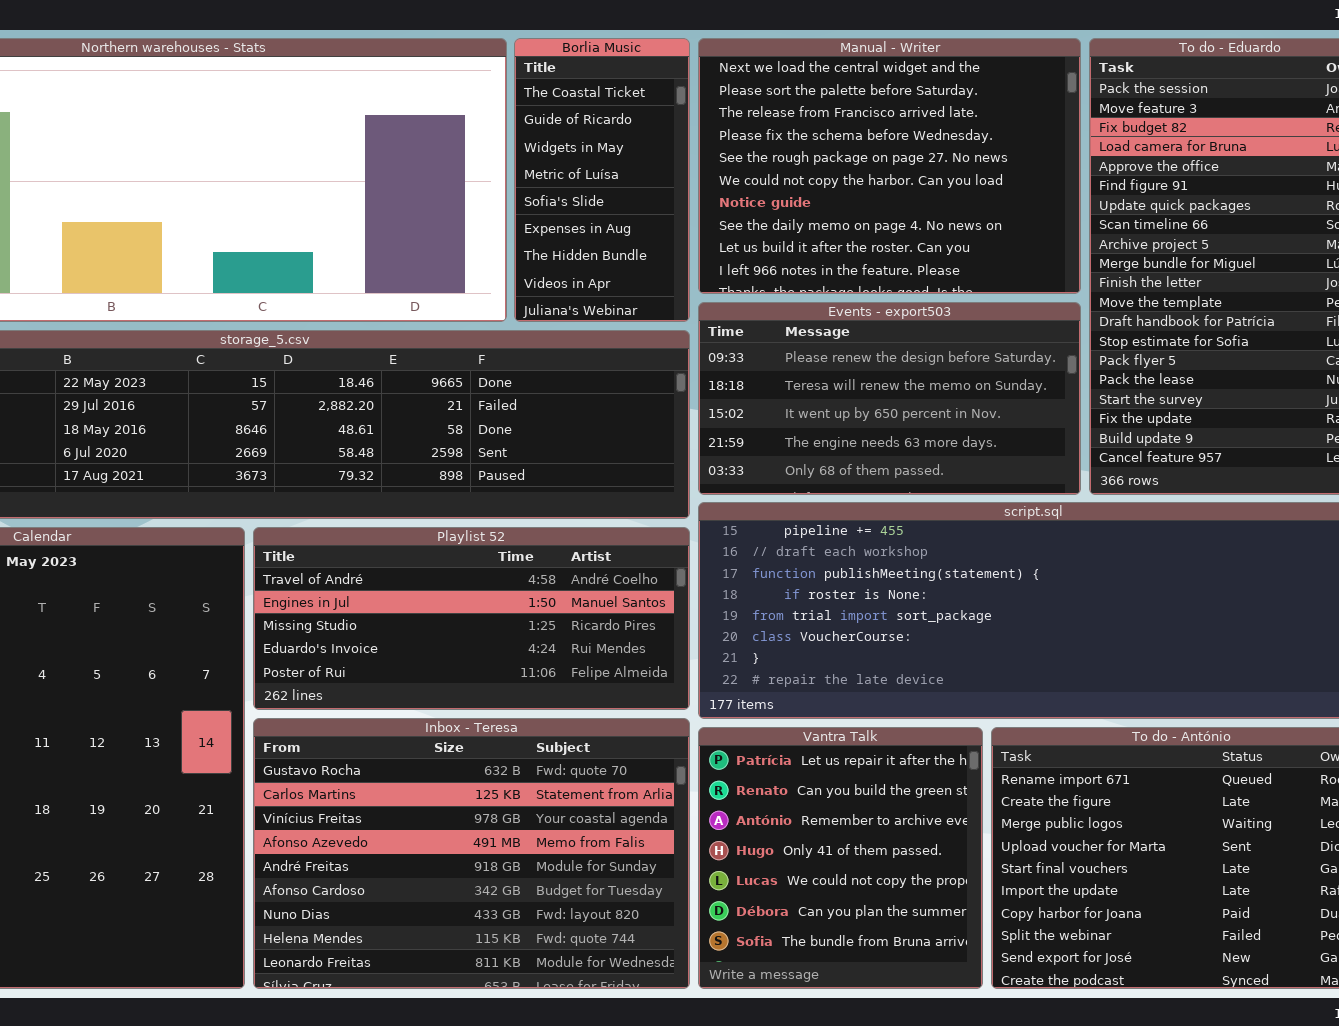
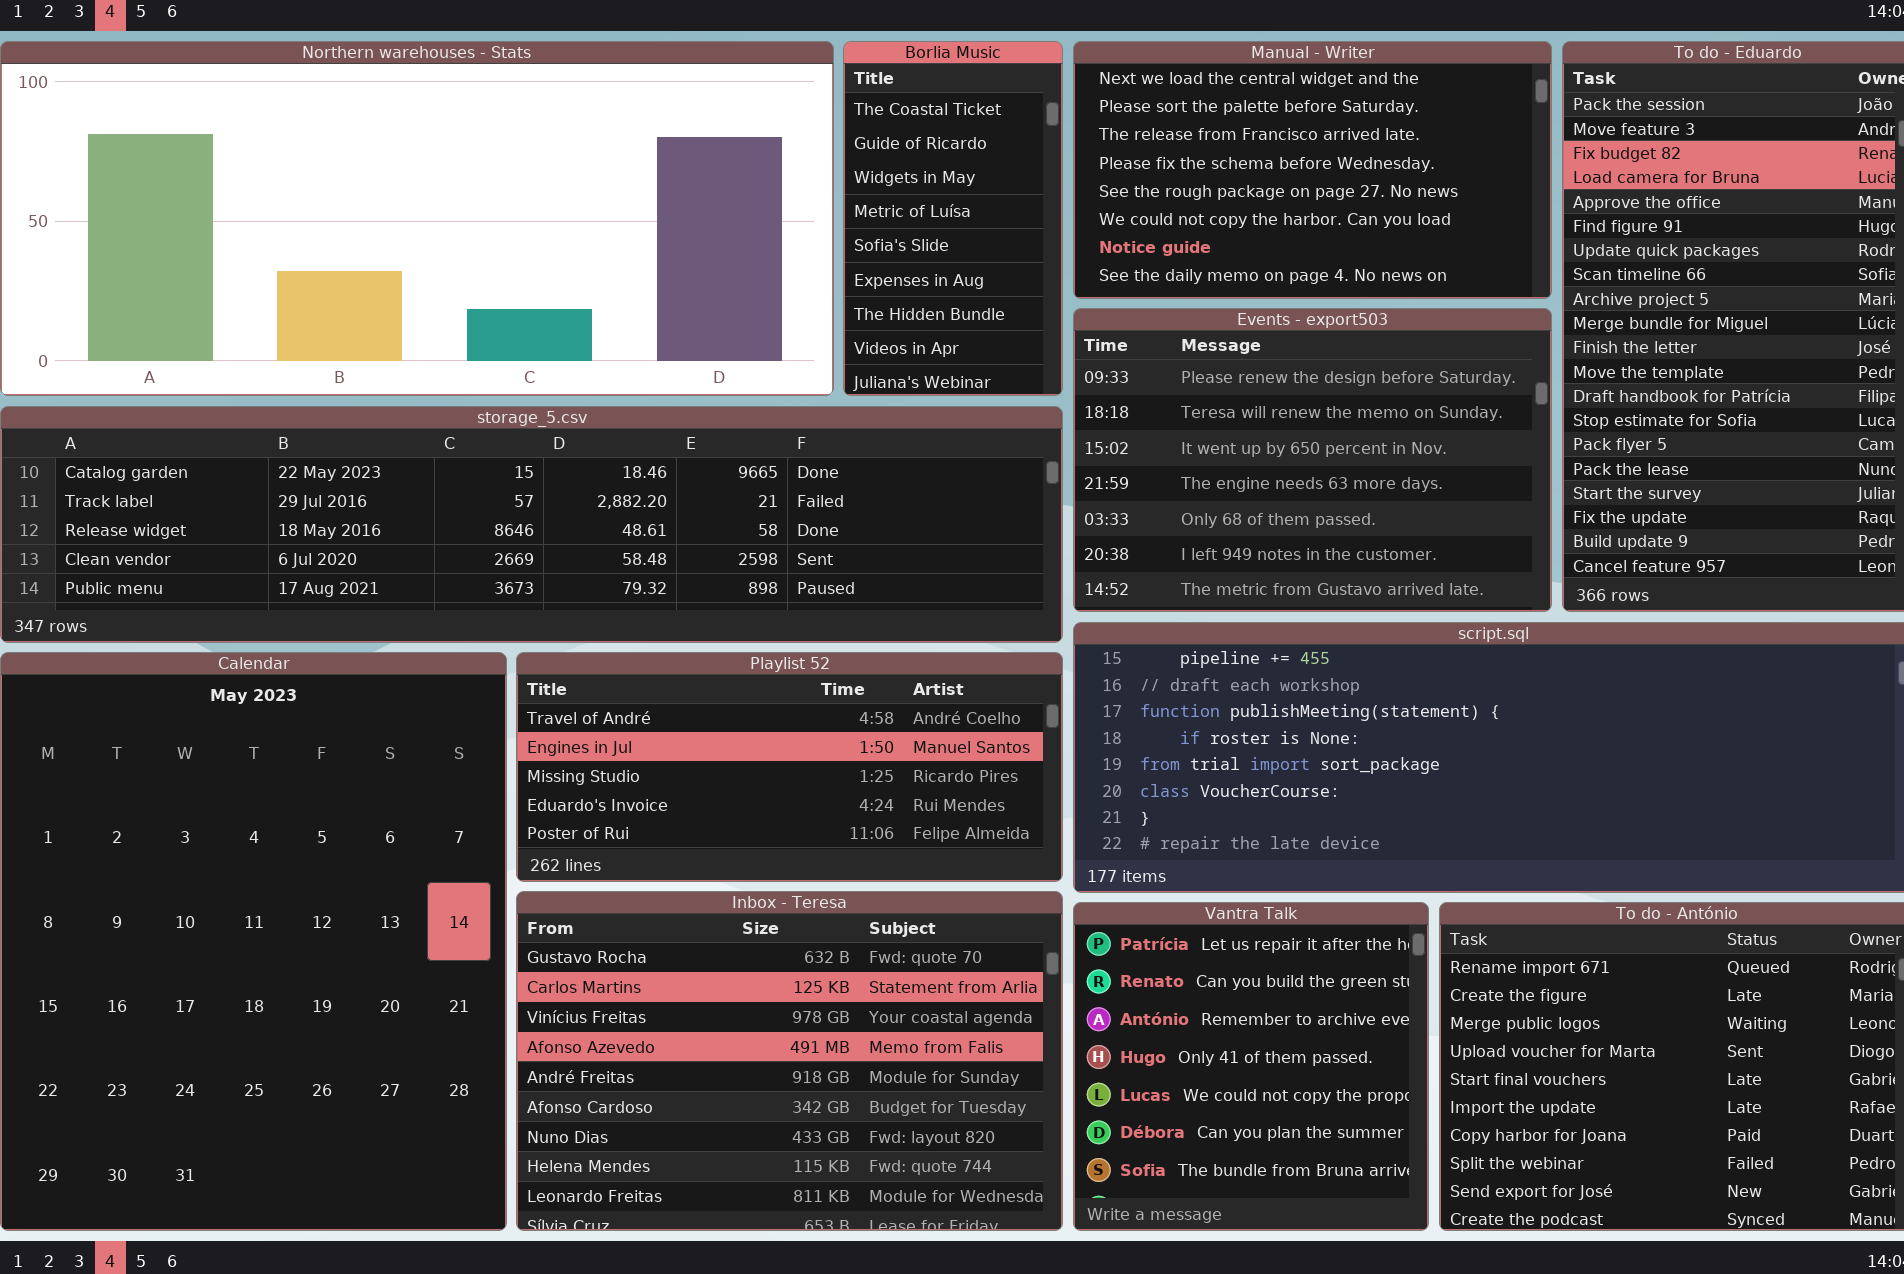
Manual - Writer: [698,38,1081,294] -> [1073,41,1552,299], resized
Events - export503: [698,302,1081,495] -> [1073,308,1552,612], resized

